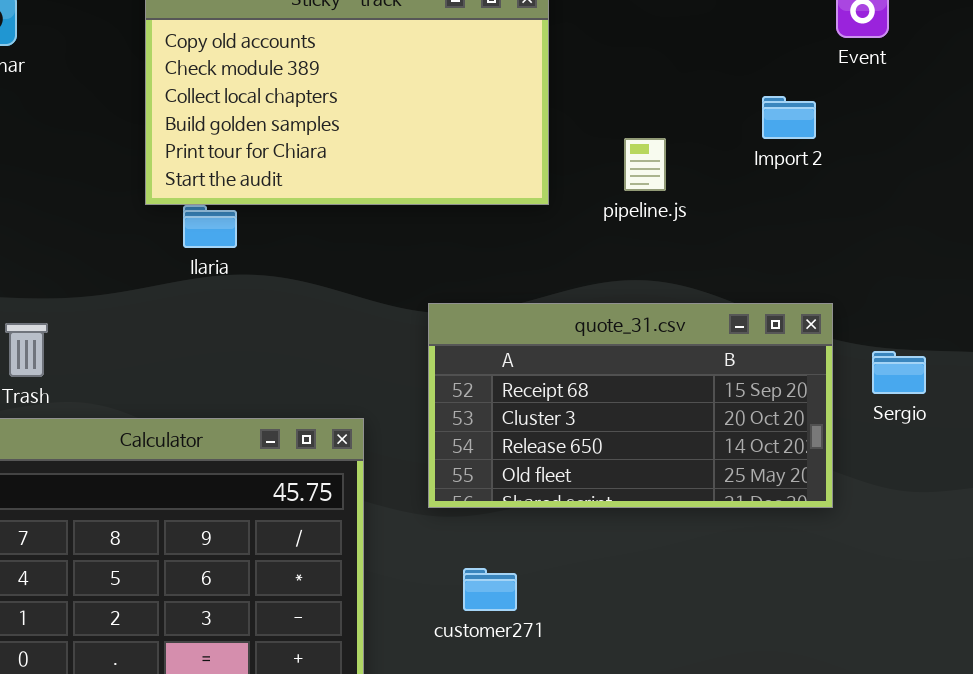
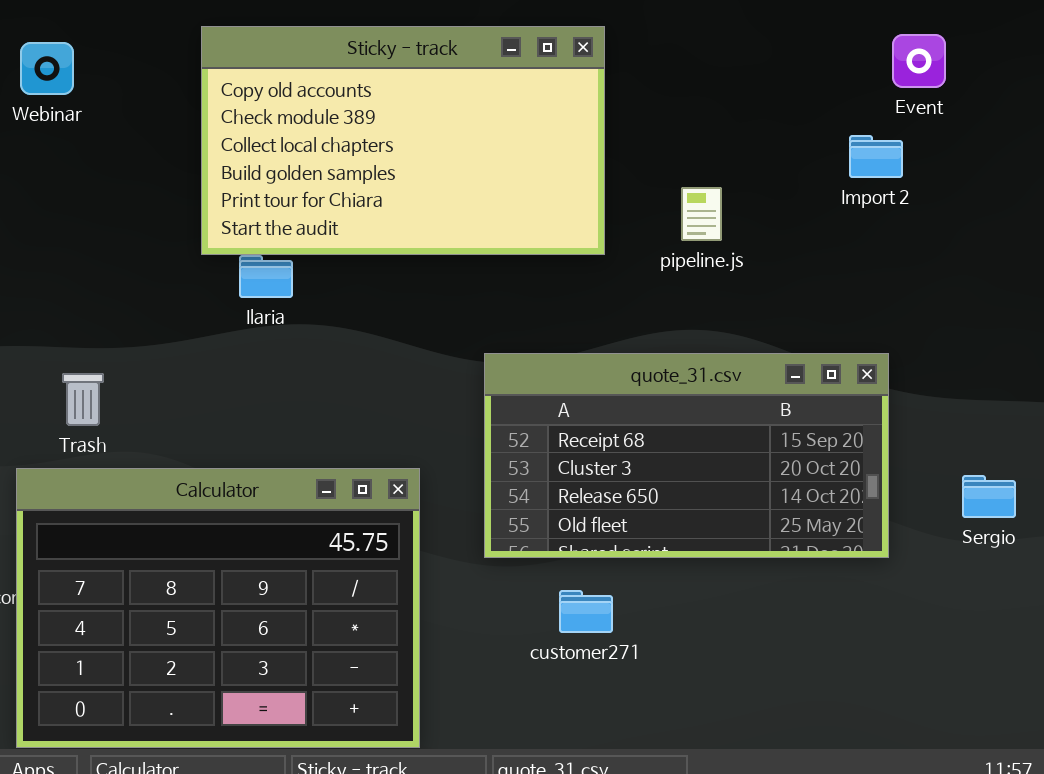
Import 2: [762,96,816,139] -> [849,135,903,178], moved
Sergio: [872,351,926,394] -> [962,475,1016,518], moved
customer271: [463,568,517,611] -> [559,590,613,633], moved

